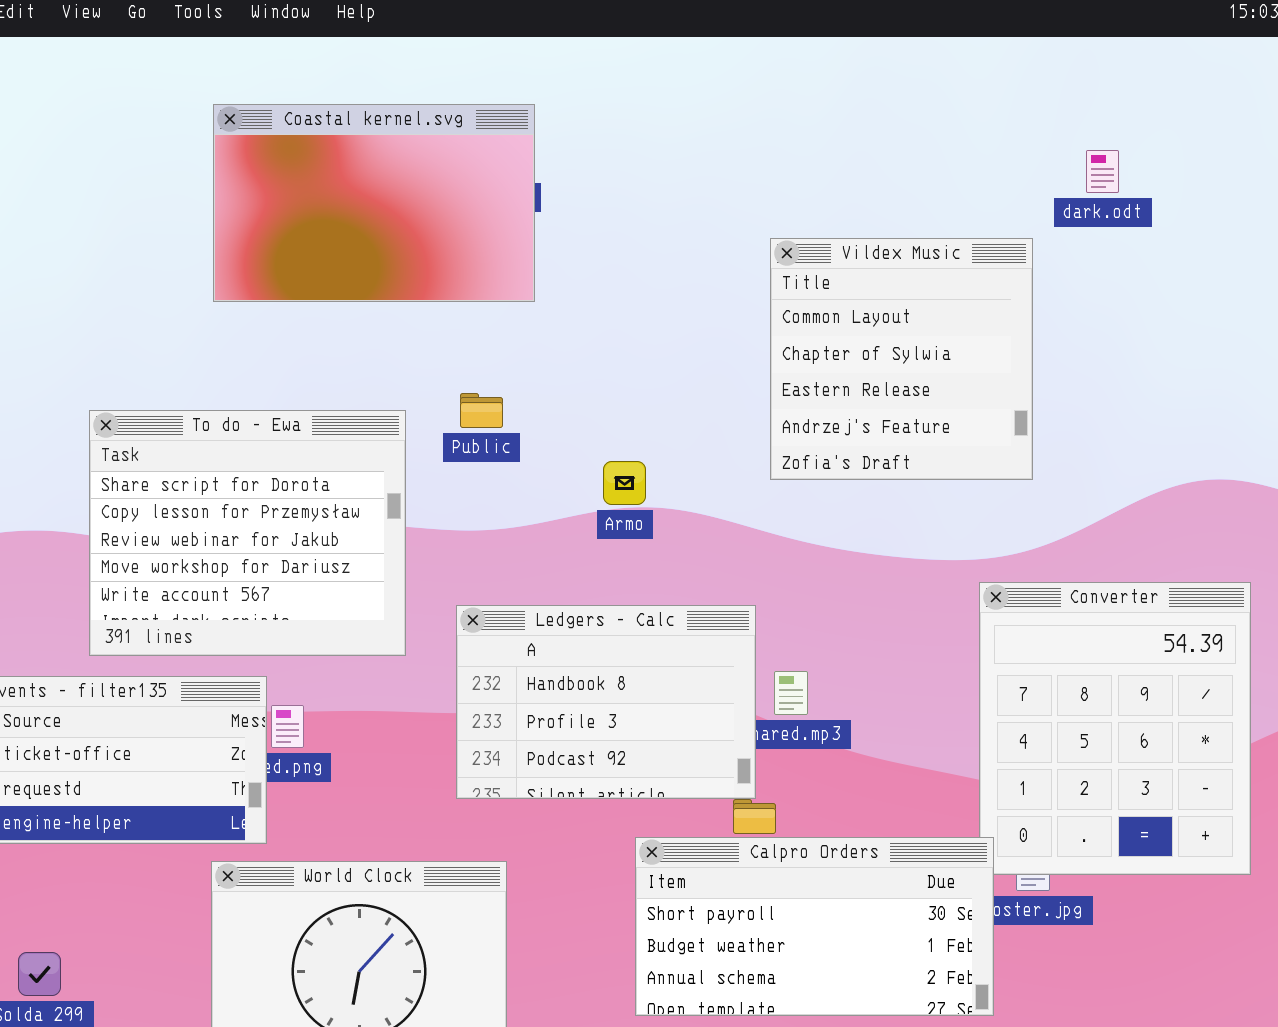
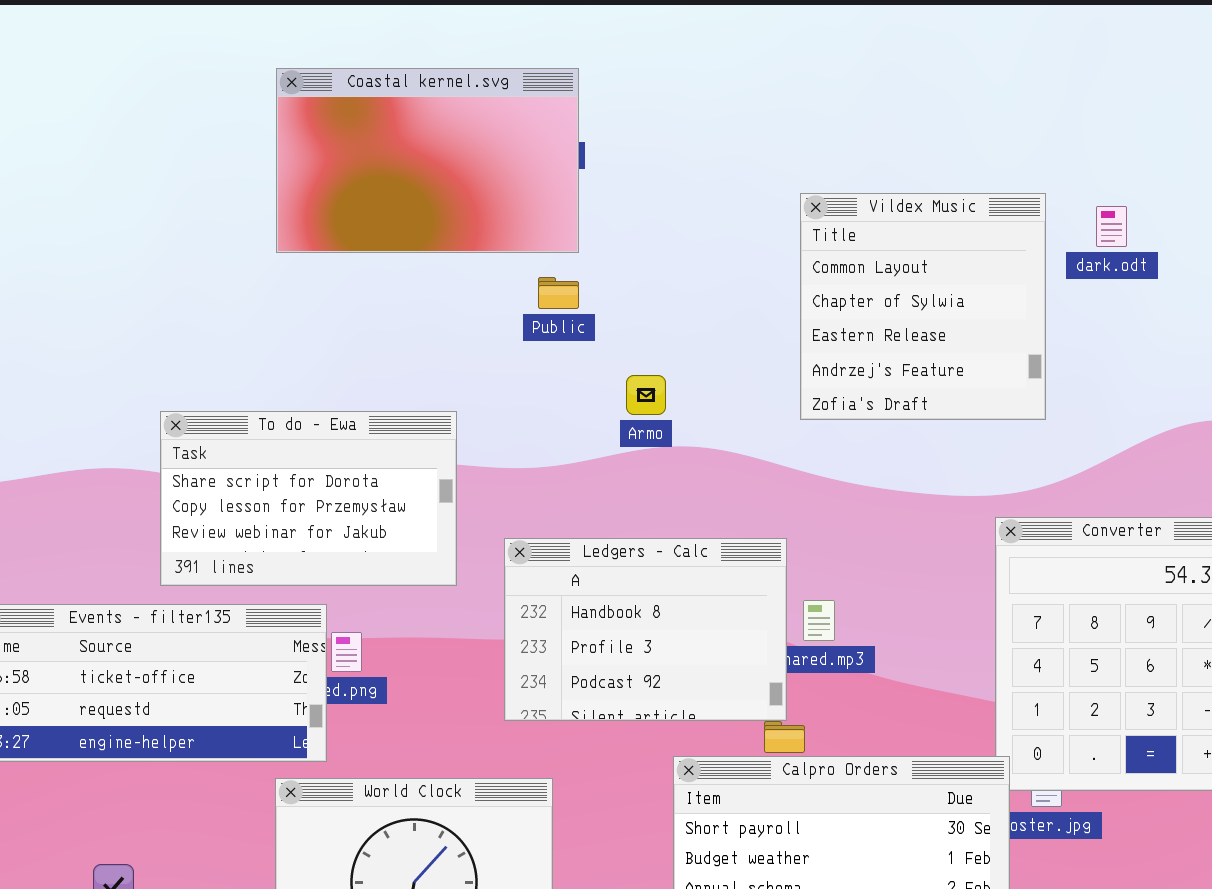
dark.odt: [1086,150,1119,193] -> [1096,206,1127,247], moved
Public: [460,393,503,428] -> [538,277,579,309], moved
To do - Ewa: [89,410,406,656] -> [160,411,457,586], resized
Armo: [603,461,646,505] -> [626,375,666,415], moved

